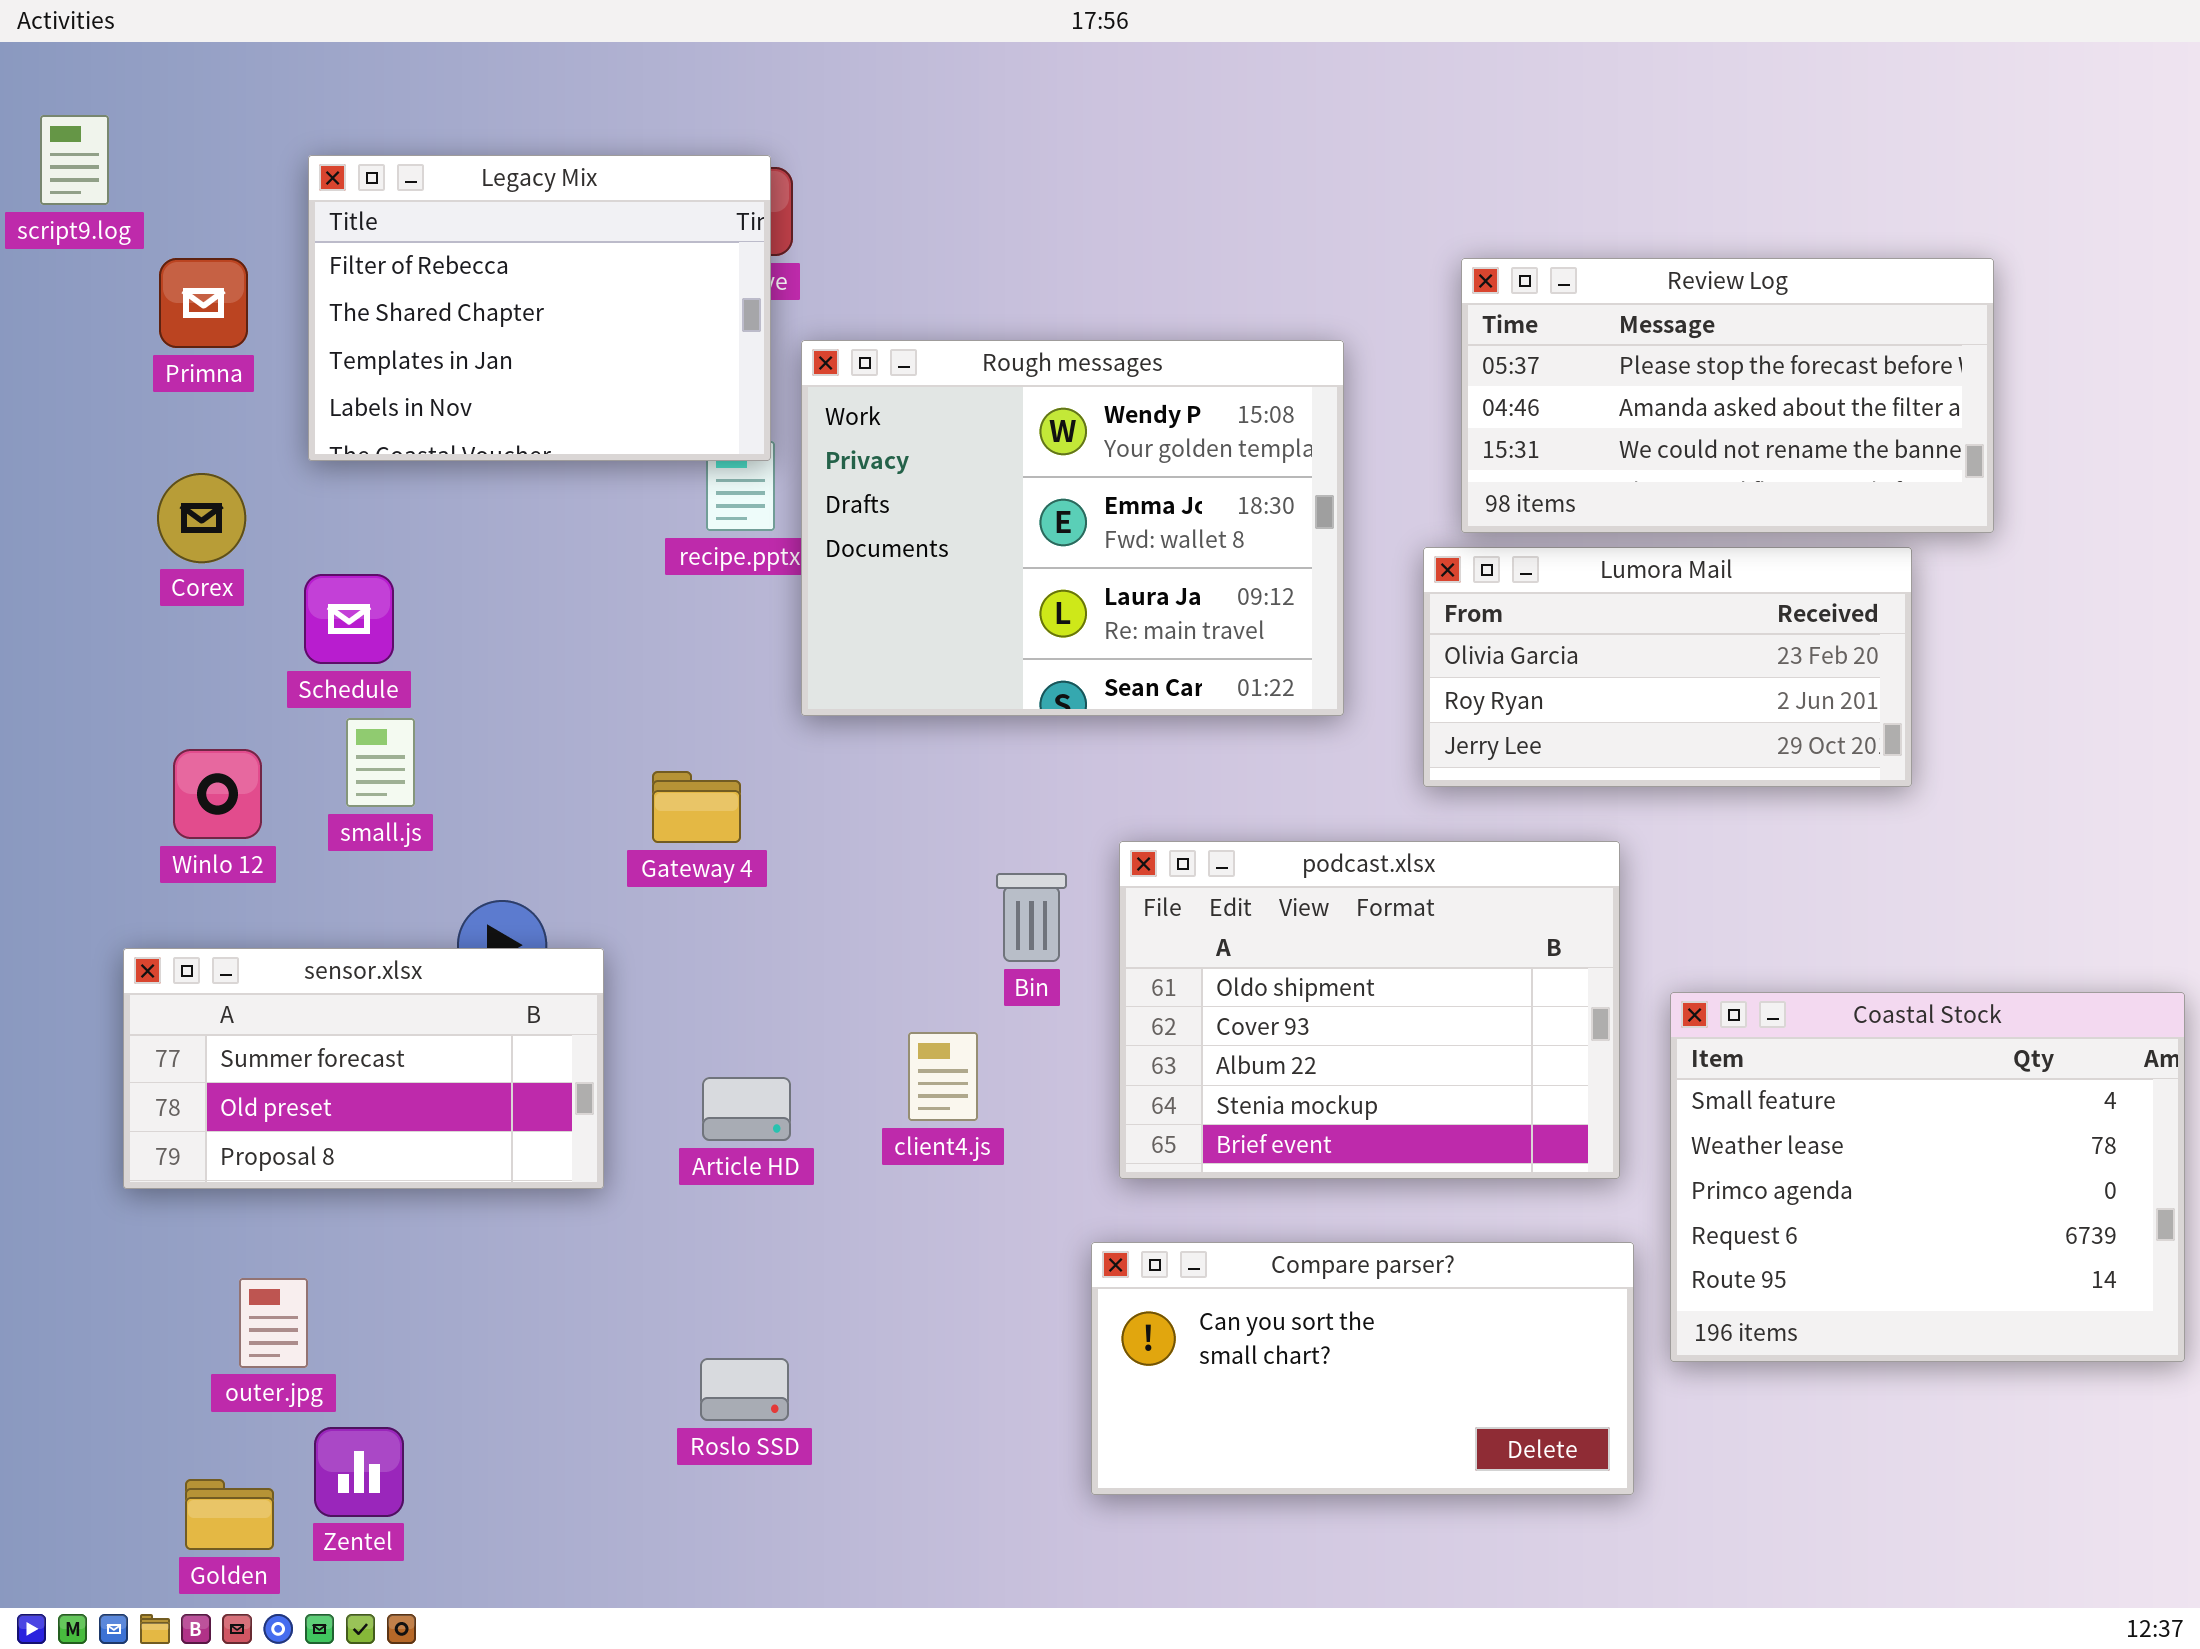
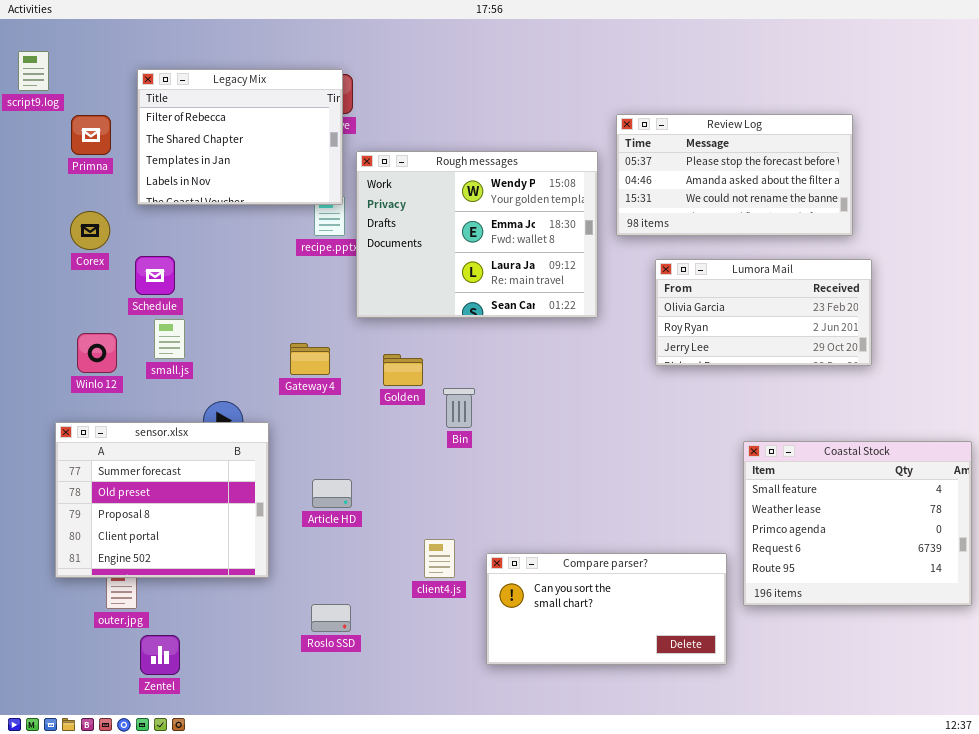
Review Log: [1461,258,1994,533] -> [616,114,853,236], moved
Lumora Mail: [1423,547,1912,787] -> [655,259,872,366], moved
podcast.xlsx: [1119,841,1620,1179] -> none, closed
sensor.xlsx: [123,948,604,1189] -> [55,422,269,578], resized
client4.js: [908,1032,978,1121] -> [424,539,455,578], moved
Golden: [185,1479,274,1550] -> [383,354,423,386], moved

